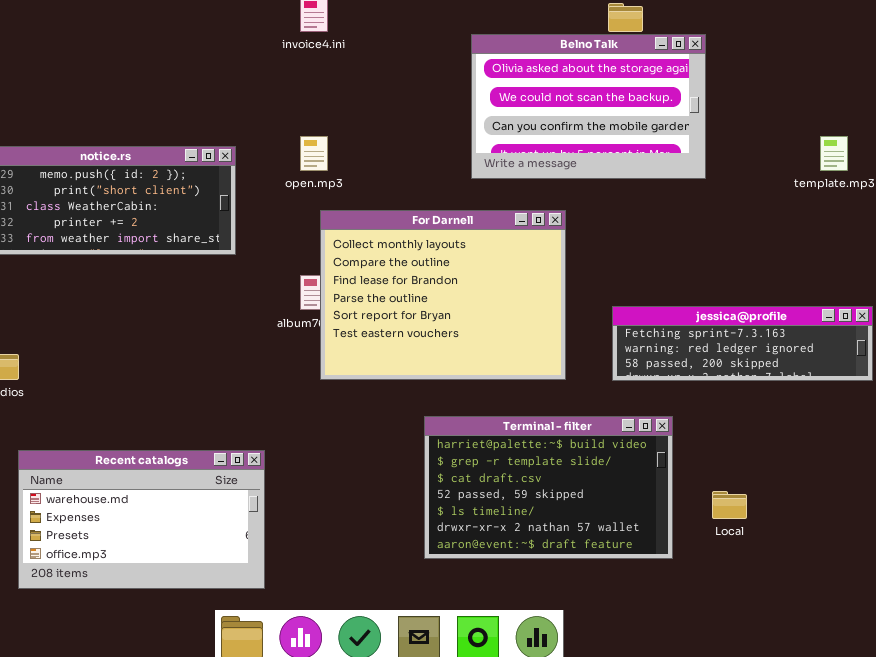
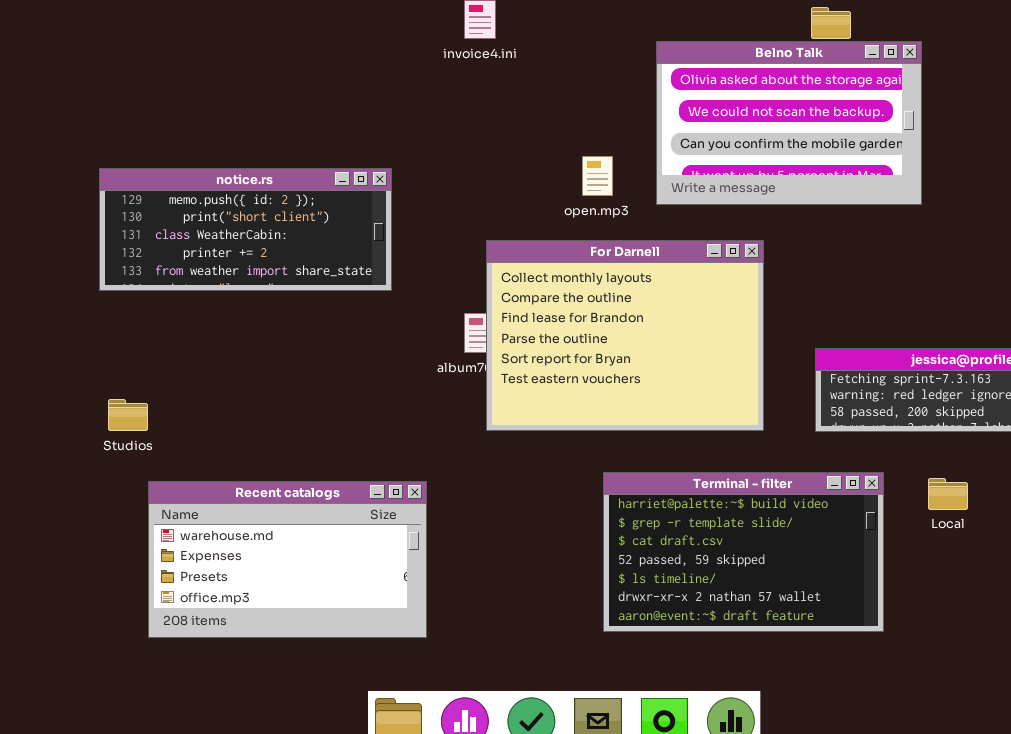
open.mp3: [300,136,328,171] -> [582,156,613,196], moved
Recent catalogs: [18,450,265,589] -> [148,481,427,638], moved
Local: [712,491,747,519] -> [928,478,968,510], moved

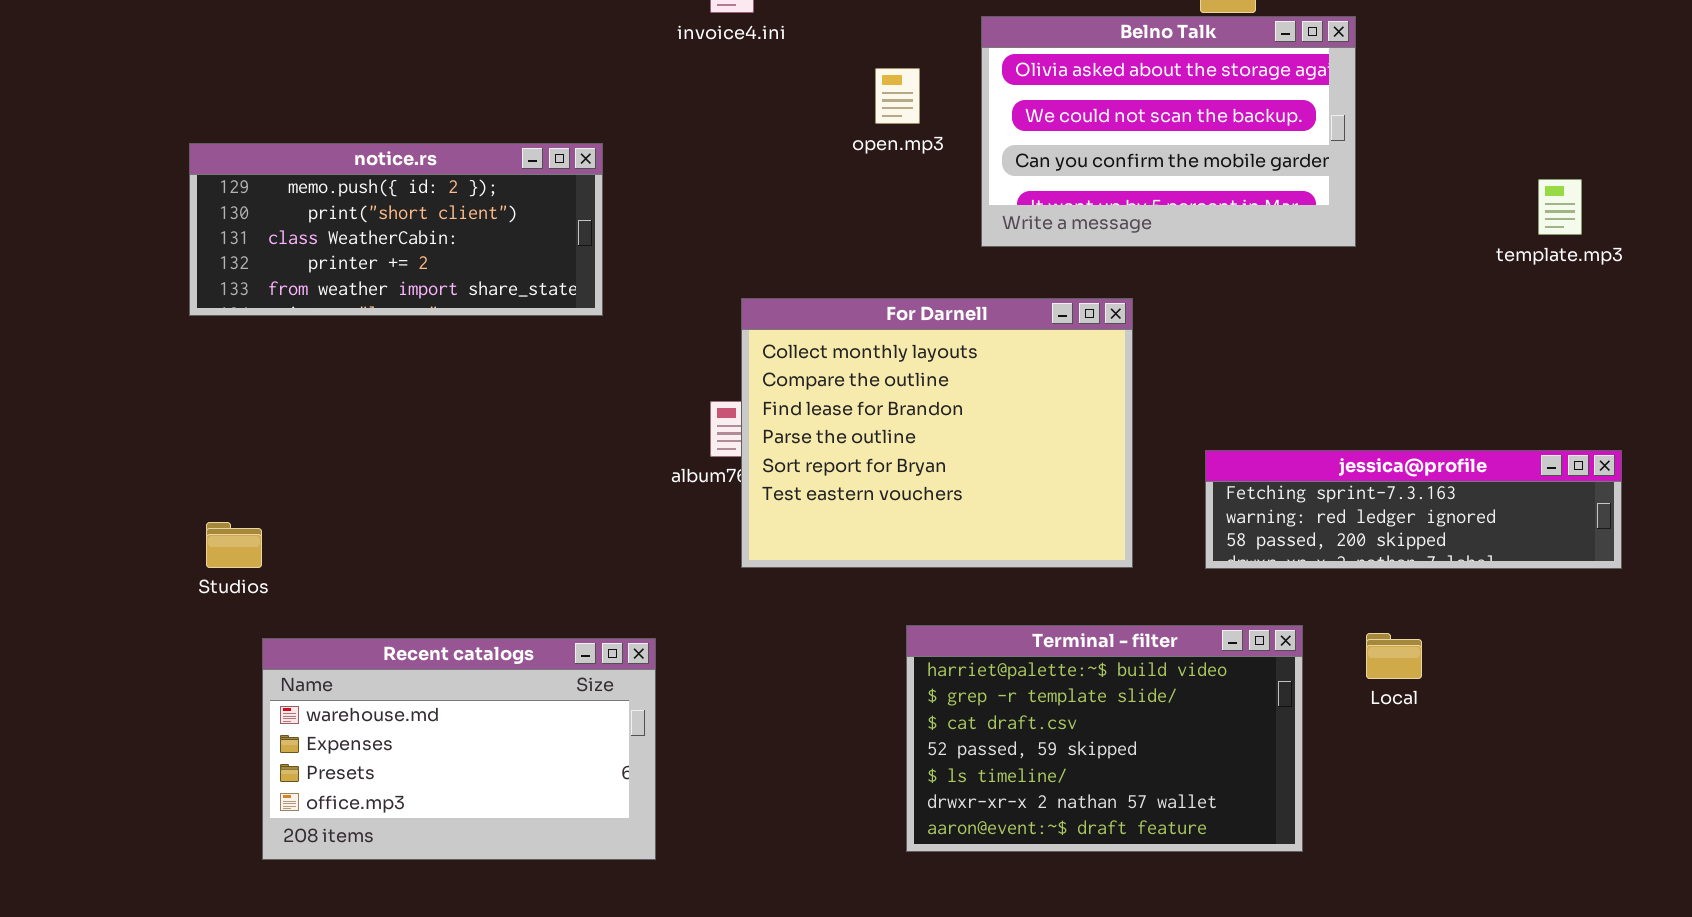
open.mp3: [582,156,613,196] -> [875,68,920,124], moved
notice.rs: [99,168,392,291] -> [189,143,603,316], moved

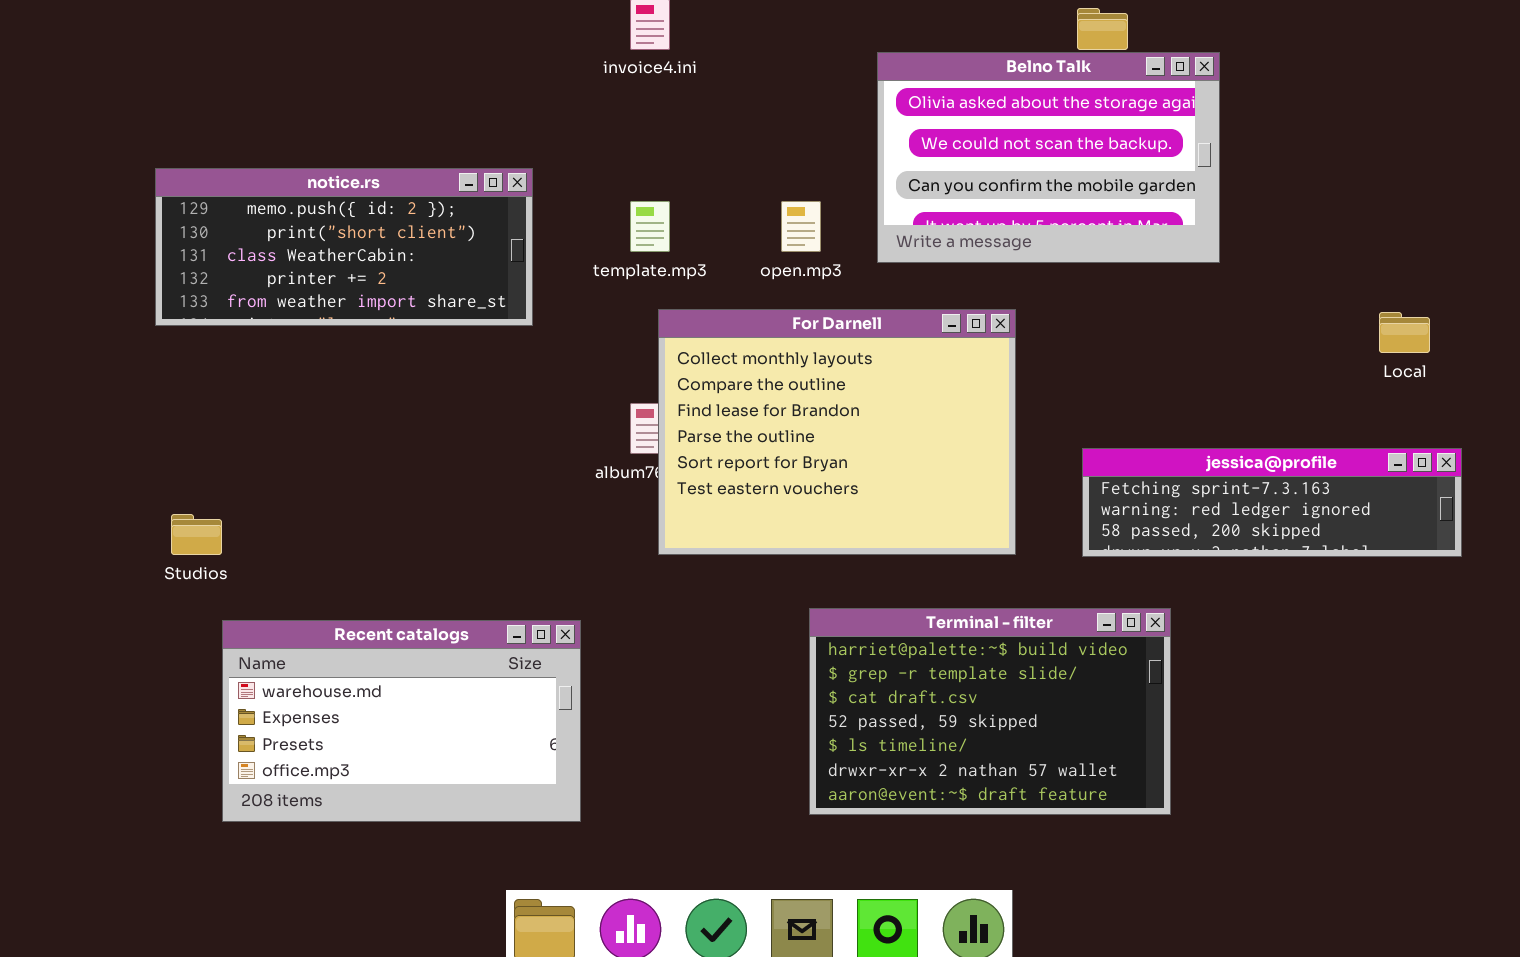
open.mp3: [875,68,920,124] -> [781,201,821,252], moved
template.mp3: [1538,179,1582,235] -> [630,201,670,252], moved
Local: [1366,633,1422,679] -> [1379,312,1430,353], moved

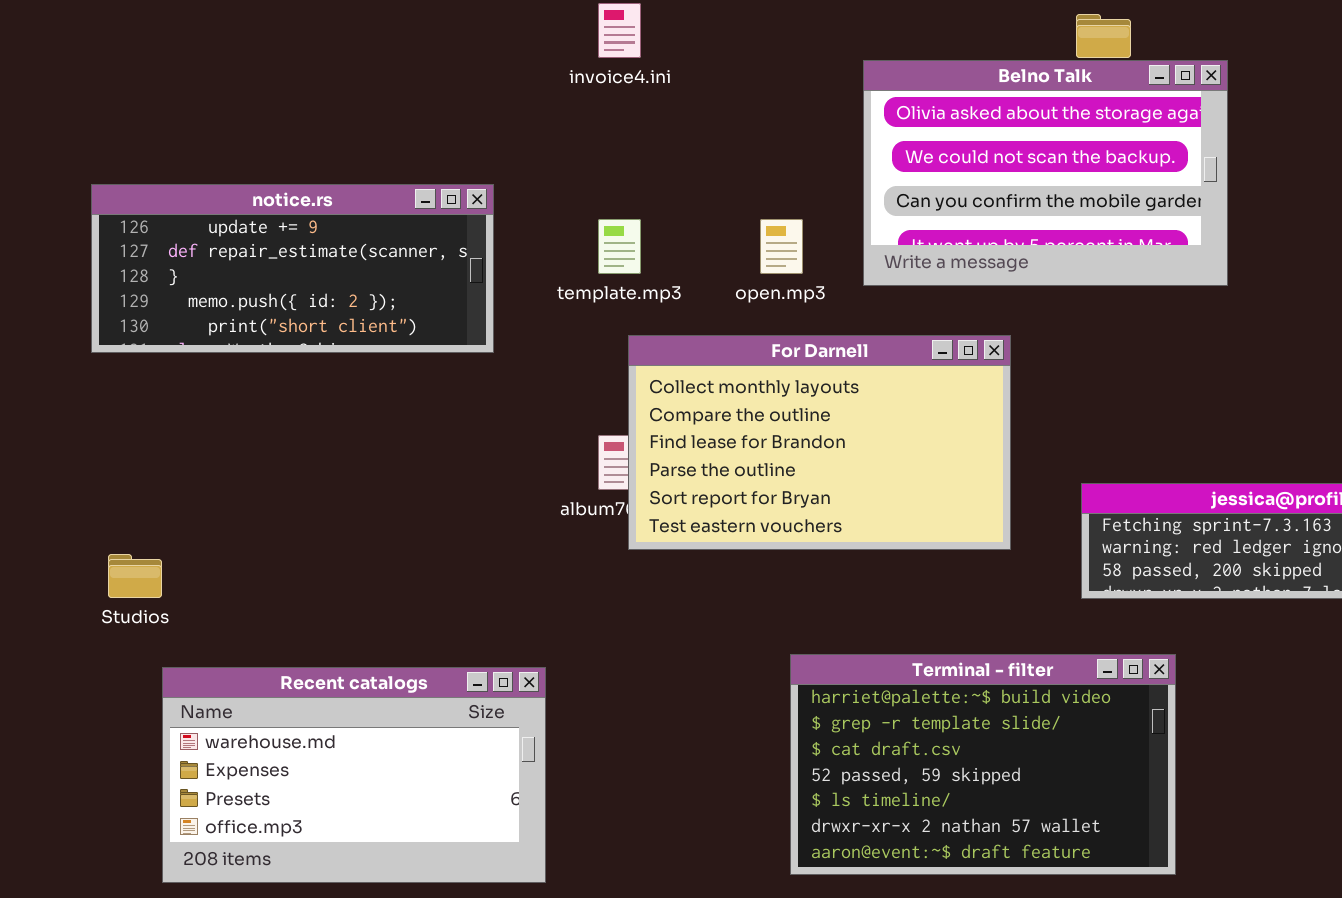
notice.rs: [155,168,533,326] -> [91,184,494,353], scrolled up 3 rows
For Darnell: [658,309,1016,555] -> [628,335,1011,550], resized

